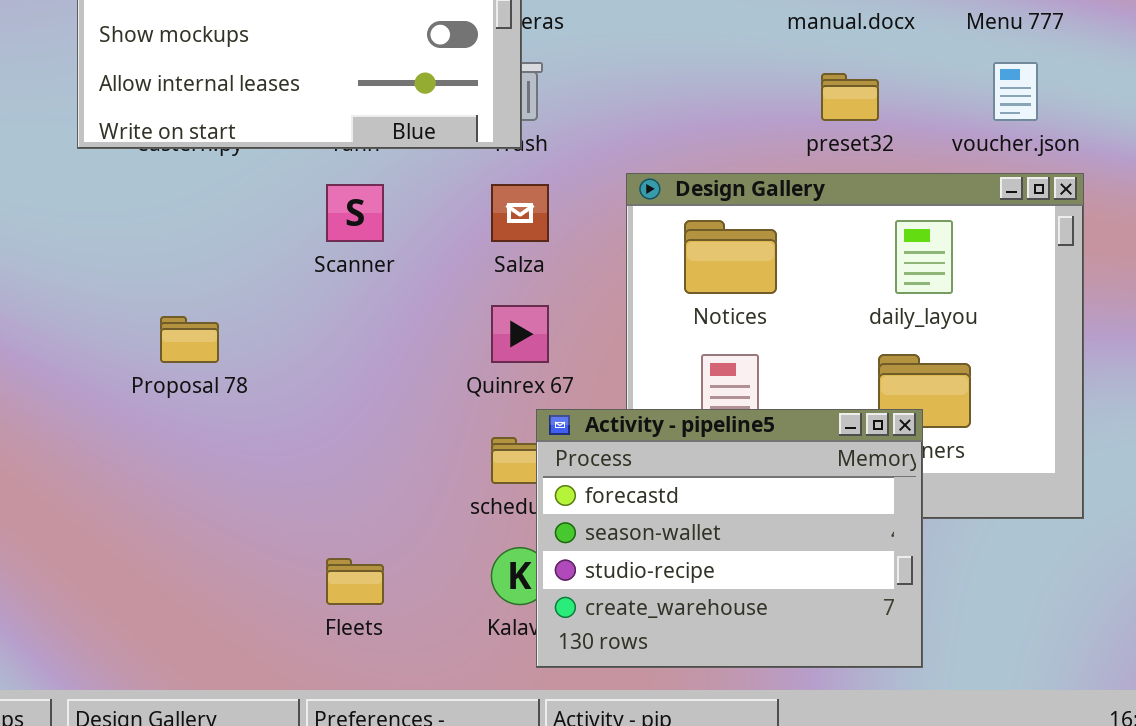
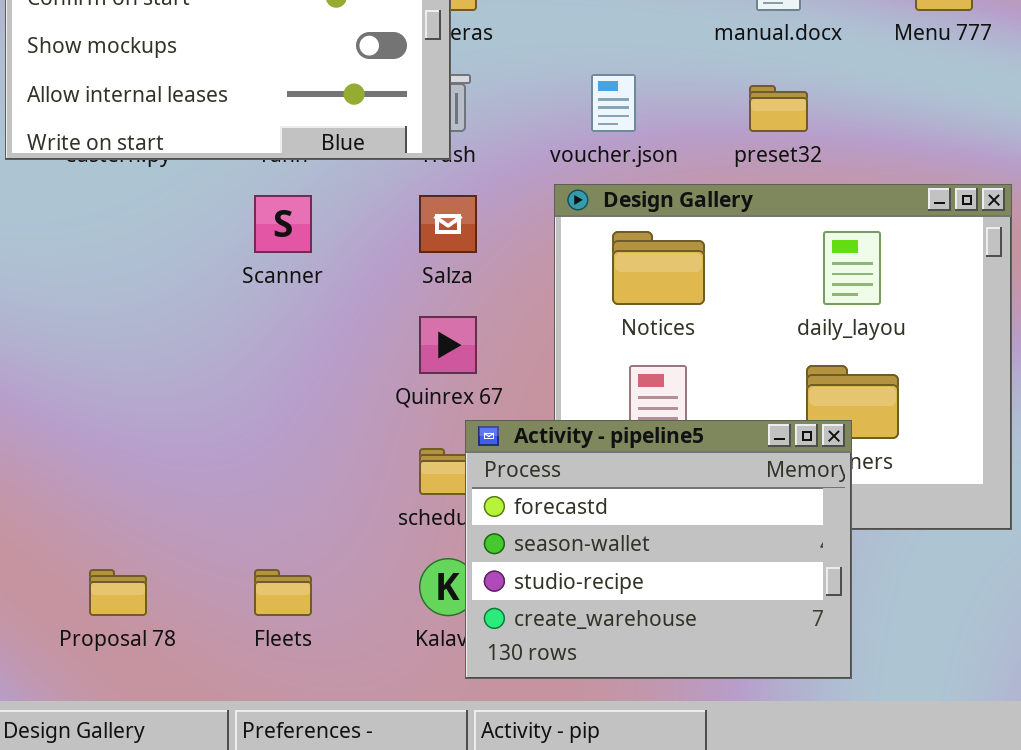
voucher.json: [993,62,1038,121] -> [591,74,636,132], moved
Proposal 78: [160,316,219,363] -> [89,569,147,616], moved

